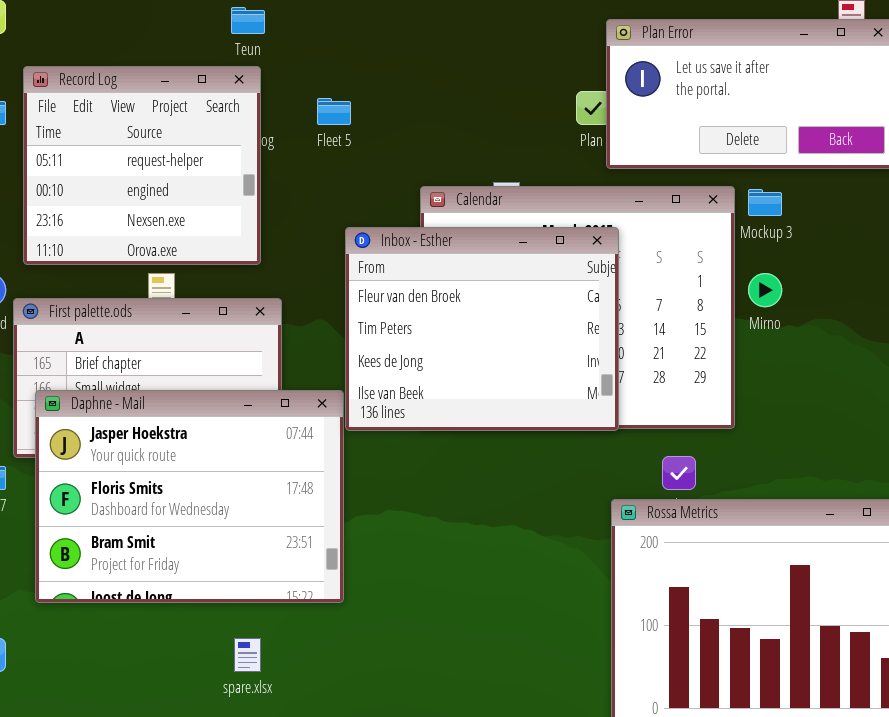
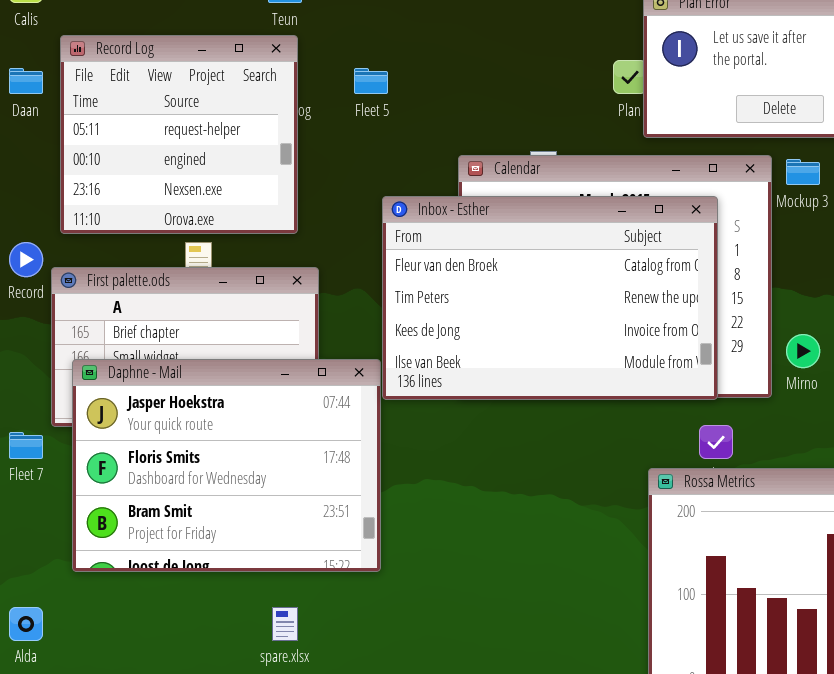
Inbox - Esther: [345,227,619,431] -> [382,196,718,400], resized
Mirno: [748,273,782,307] -> [786,334,820,368], moved

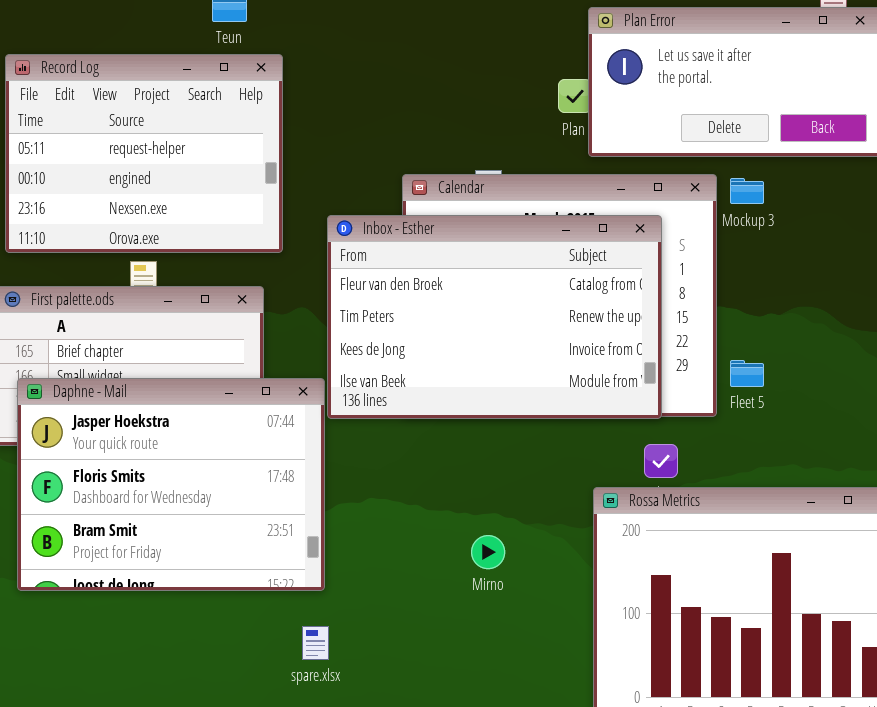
Record Log: [60,35,298,234] -> [5,54,283,253], resized
Fleet 5: [354,68,388,94] -> [730,360,764,387], moved
Mirno: [786,334,820,368] -> [471,535,505,569], moved
spare.xlsx: [272,607,298,641] -> [302,626,329,660], moved

